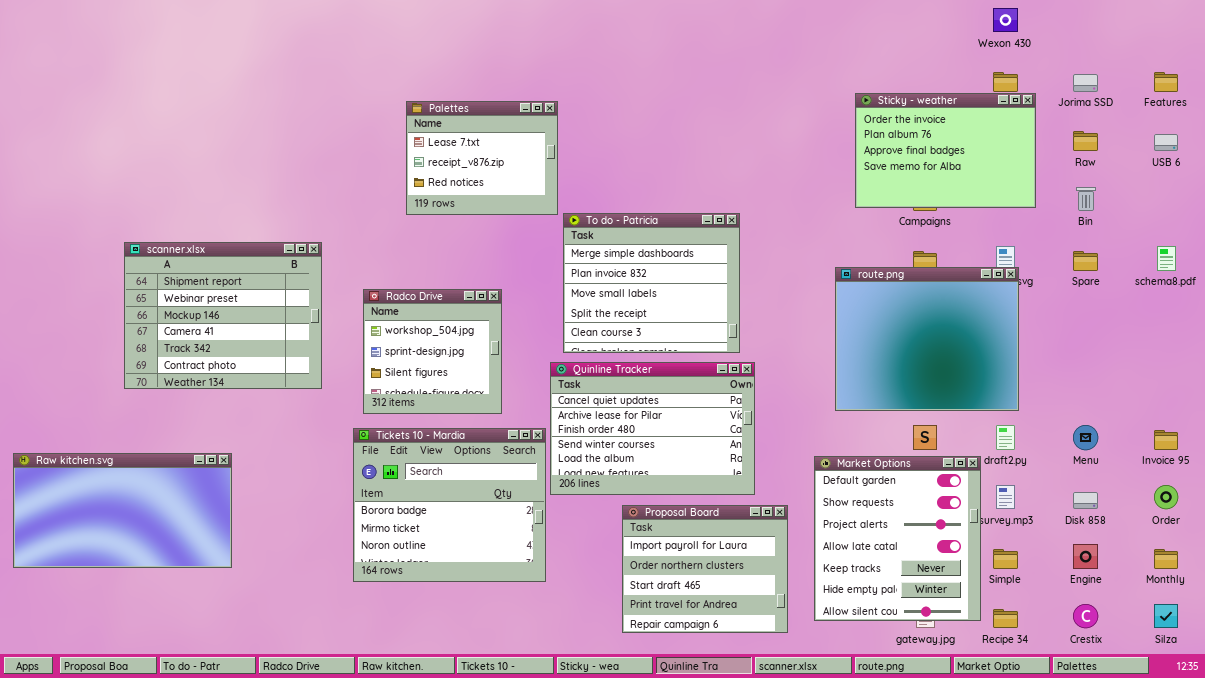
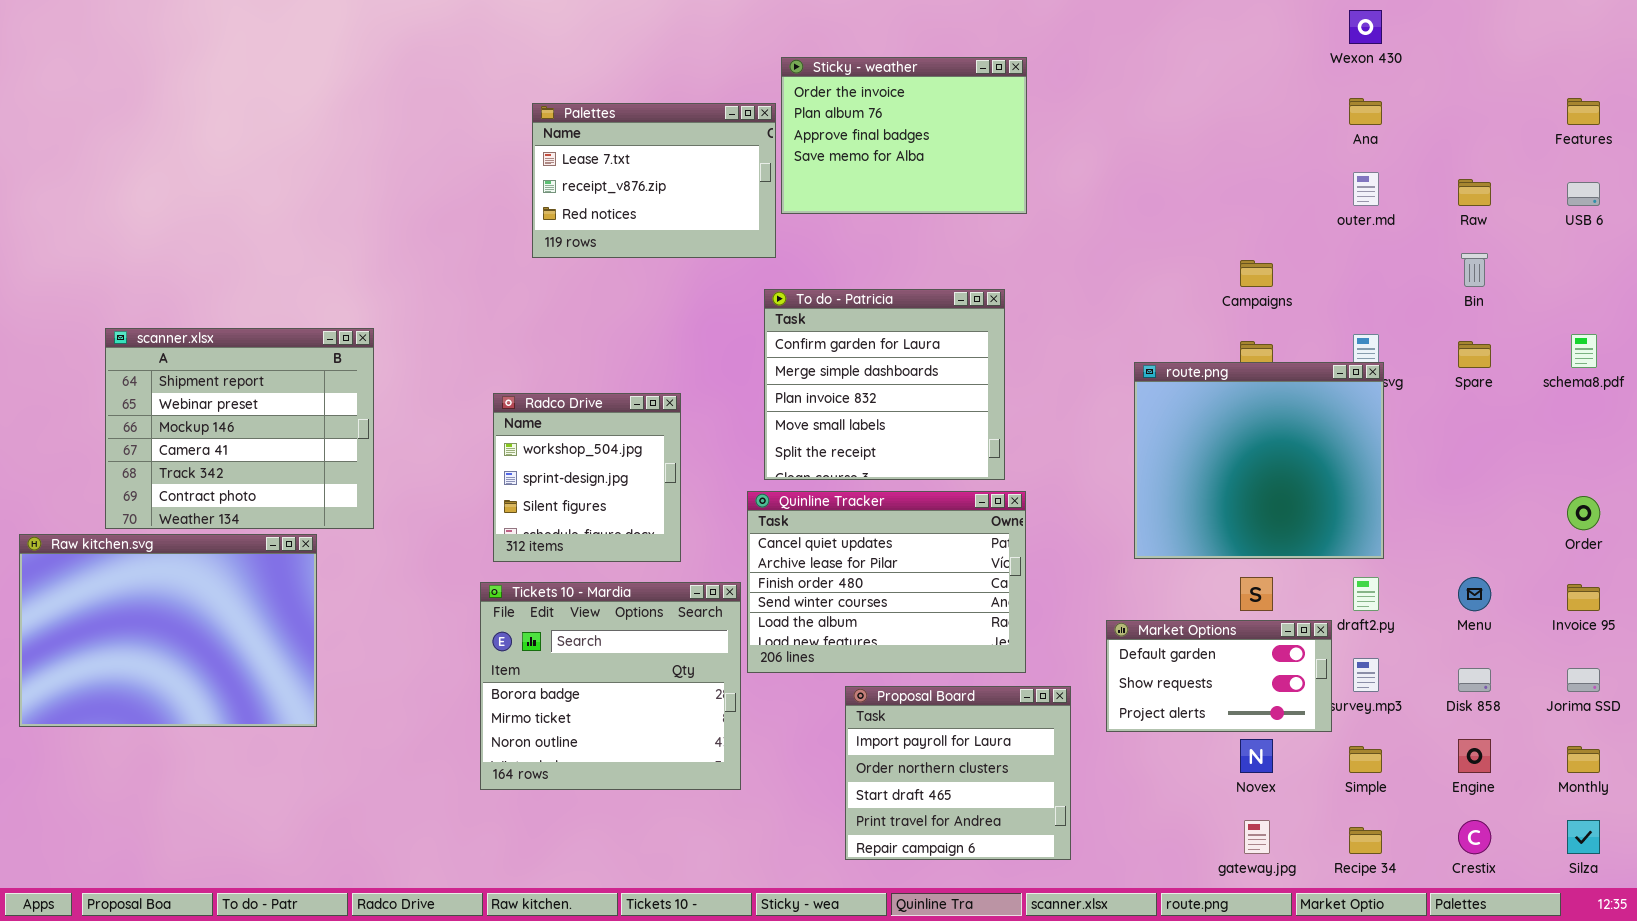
Jorima SSD: [1073,74,1098,92] -> [1567,668,1600,692], moved
Sticky - weather: [855,93,1036,208] -> [781,57,1027,214], moved
Palettes: [406,101,558,215] -> [532,103,776,258], moved, resized
To do - Patricia: [563,213,740,353] -> [764,289,1005,480], scrolled up 1 row
scanner.xlsx: [124,242,322,389] -> [105,328,374,529], moved
Raw kitchen.svg: [13,453,232,568] -> [19,534,317,727], moved, resized
Market Options: [814,456,981,621] -> [1106,620,1332,732], resized
Order: [1154,485,1178,509] -> [1567,496,1600,530], moved

